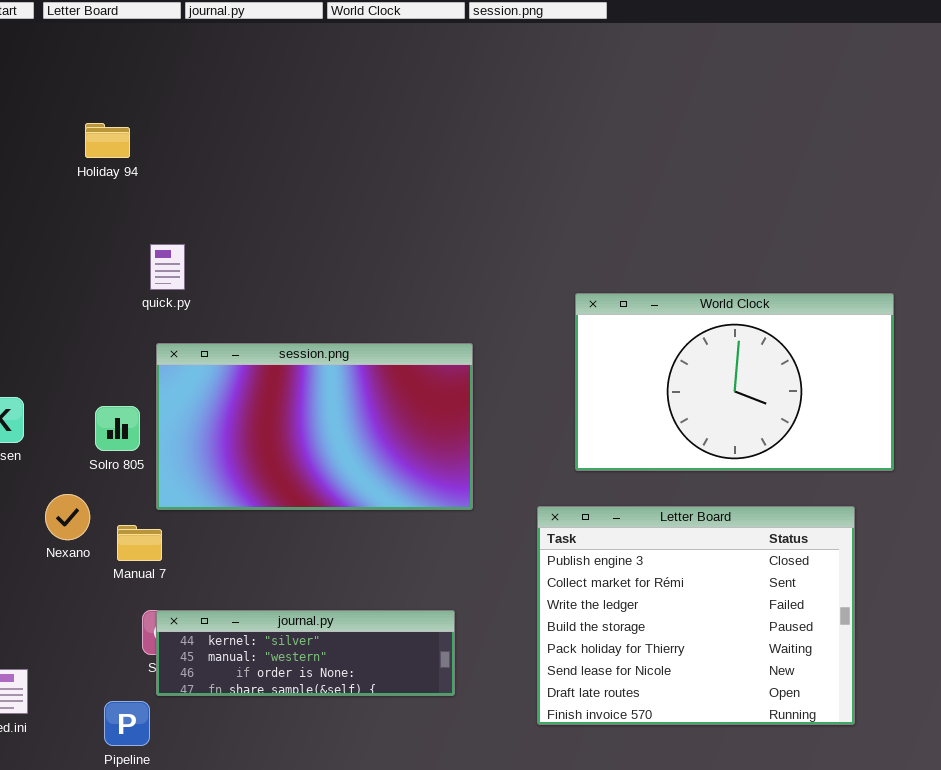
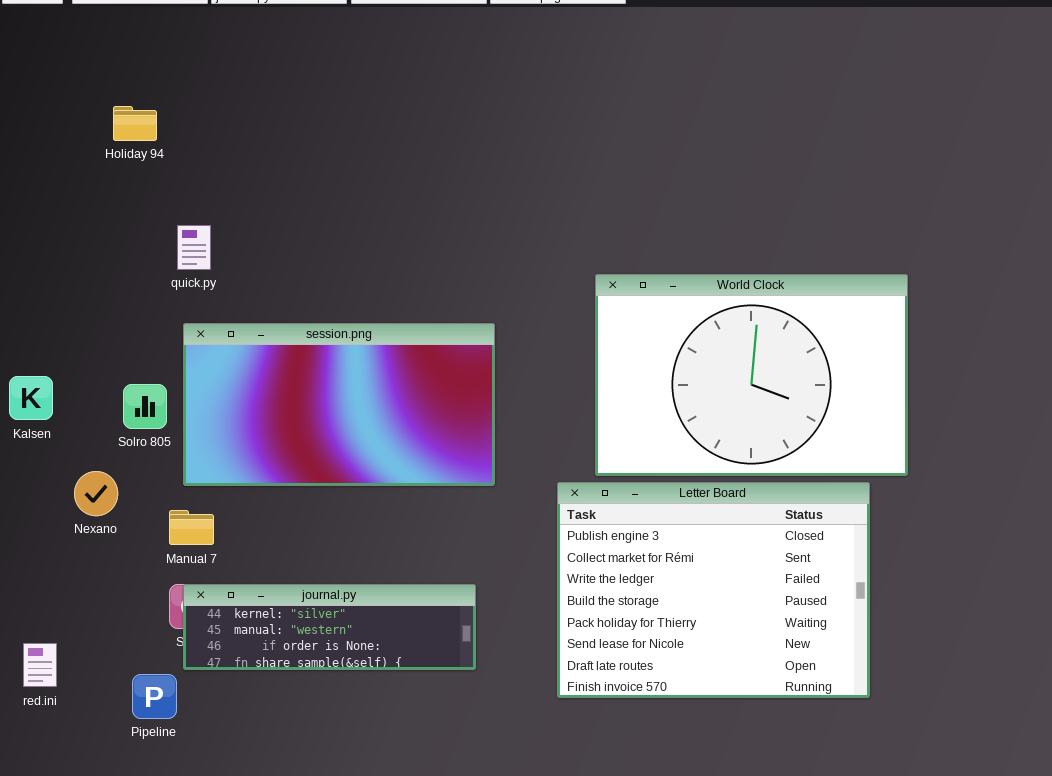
World Clock: [575,293,894,471] -> [595,274,908,476], resized
Manual 7: [117,525,162,561] -> [169,510,214,545], moved

